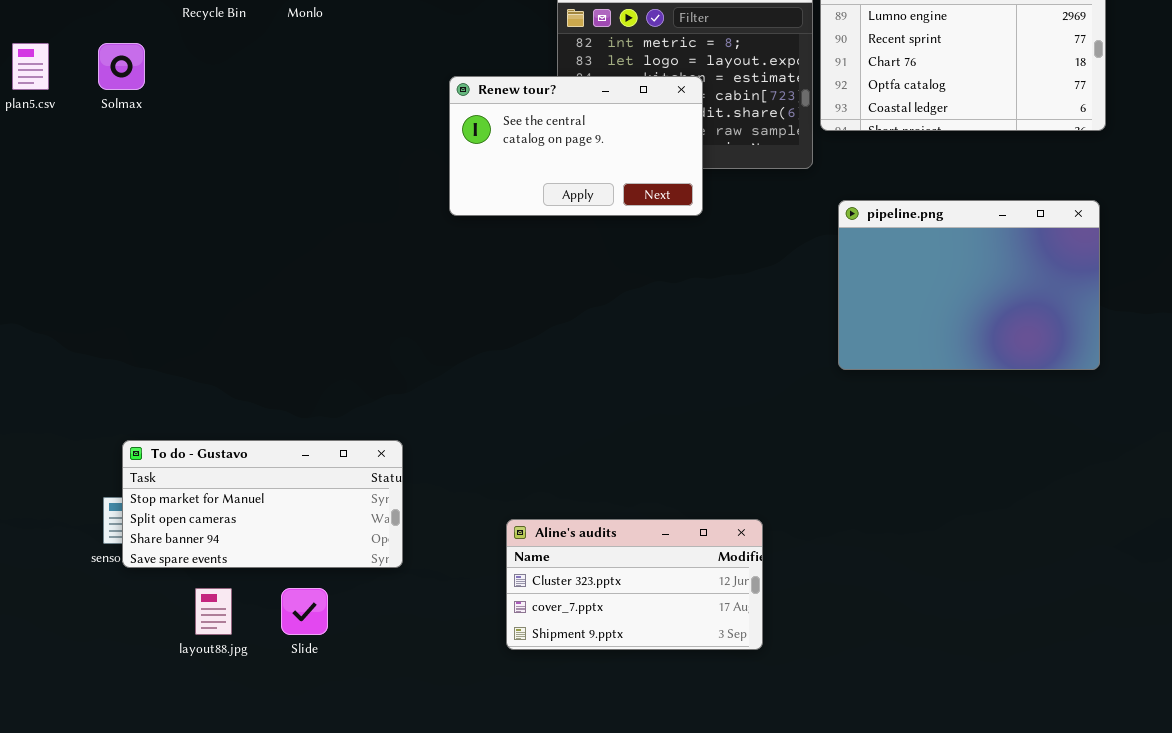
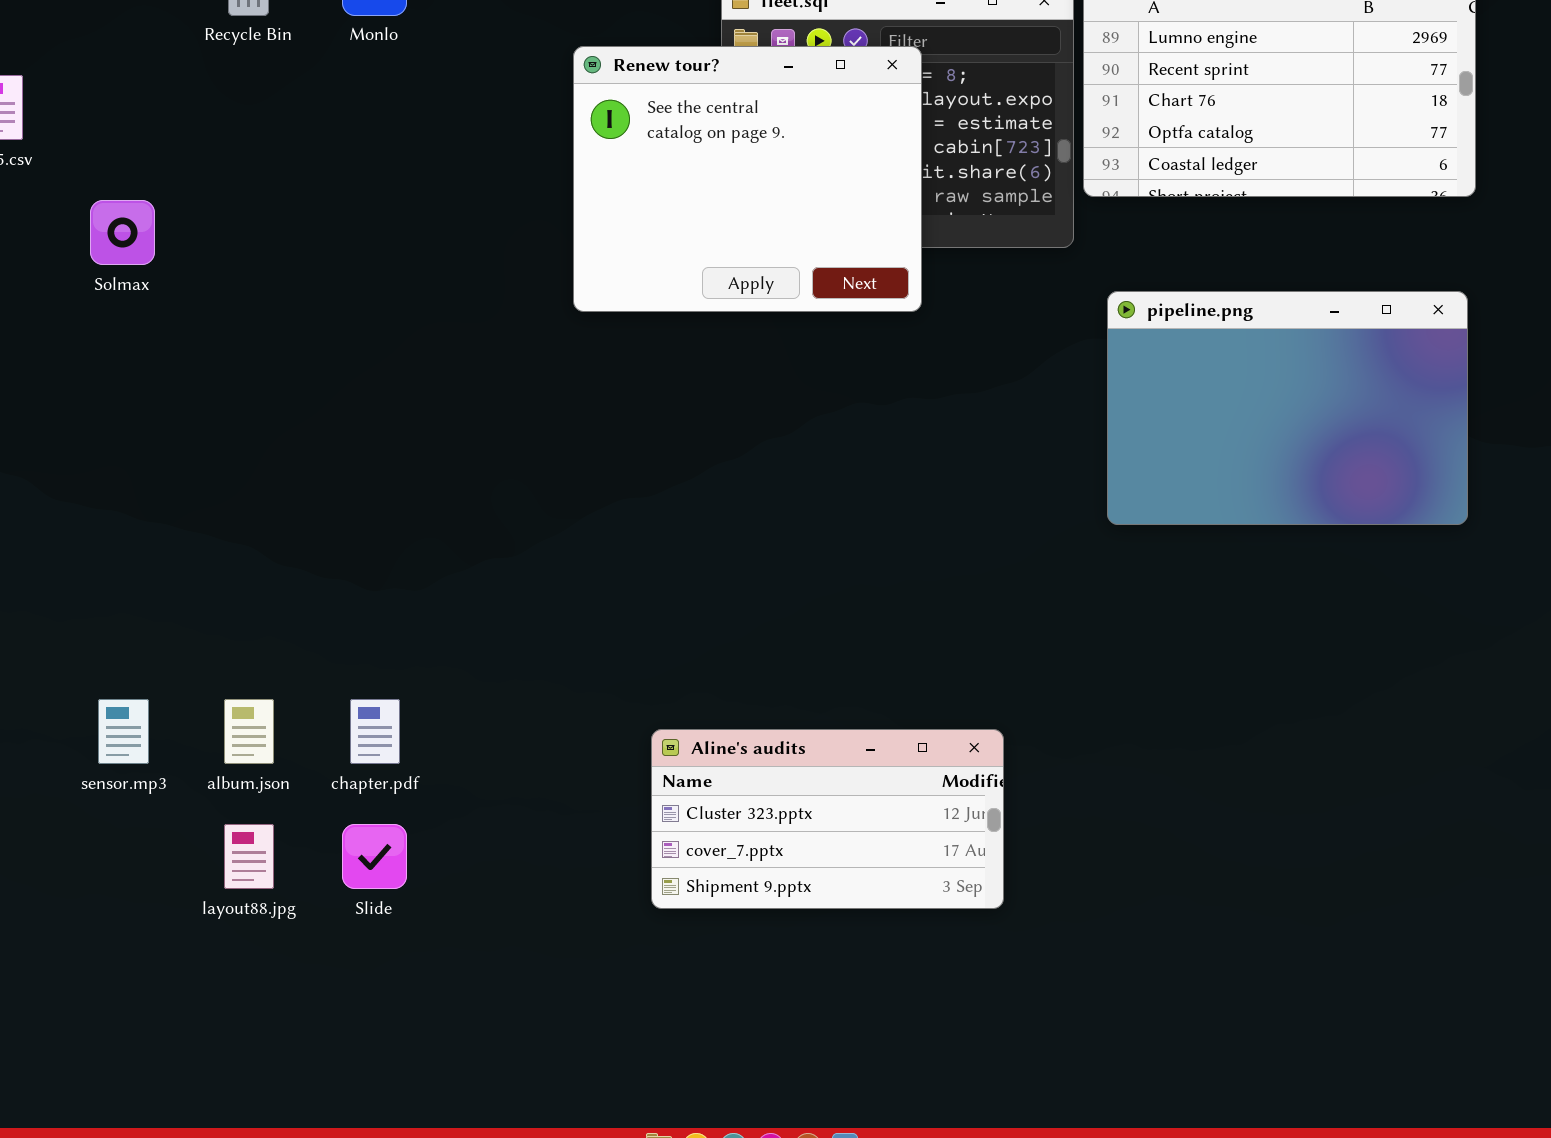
Solmax: [98,43,145,90] -> [90,200,155,265], moved
Renew tour?: [449,76,703,216] -> [573,46,922,312], resized
To do - Gustavo: [122,440,403,568] -> none, closed

